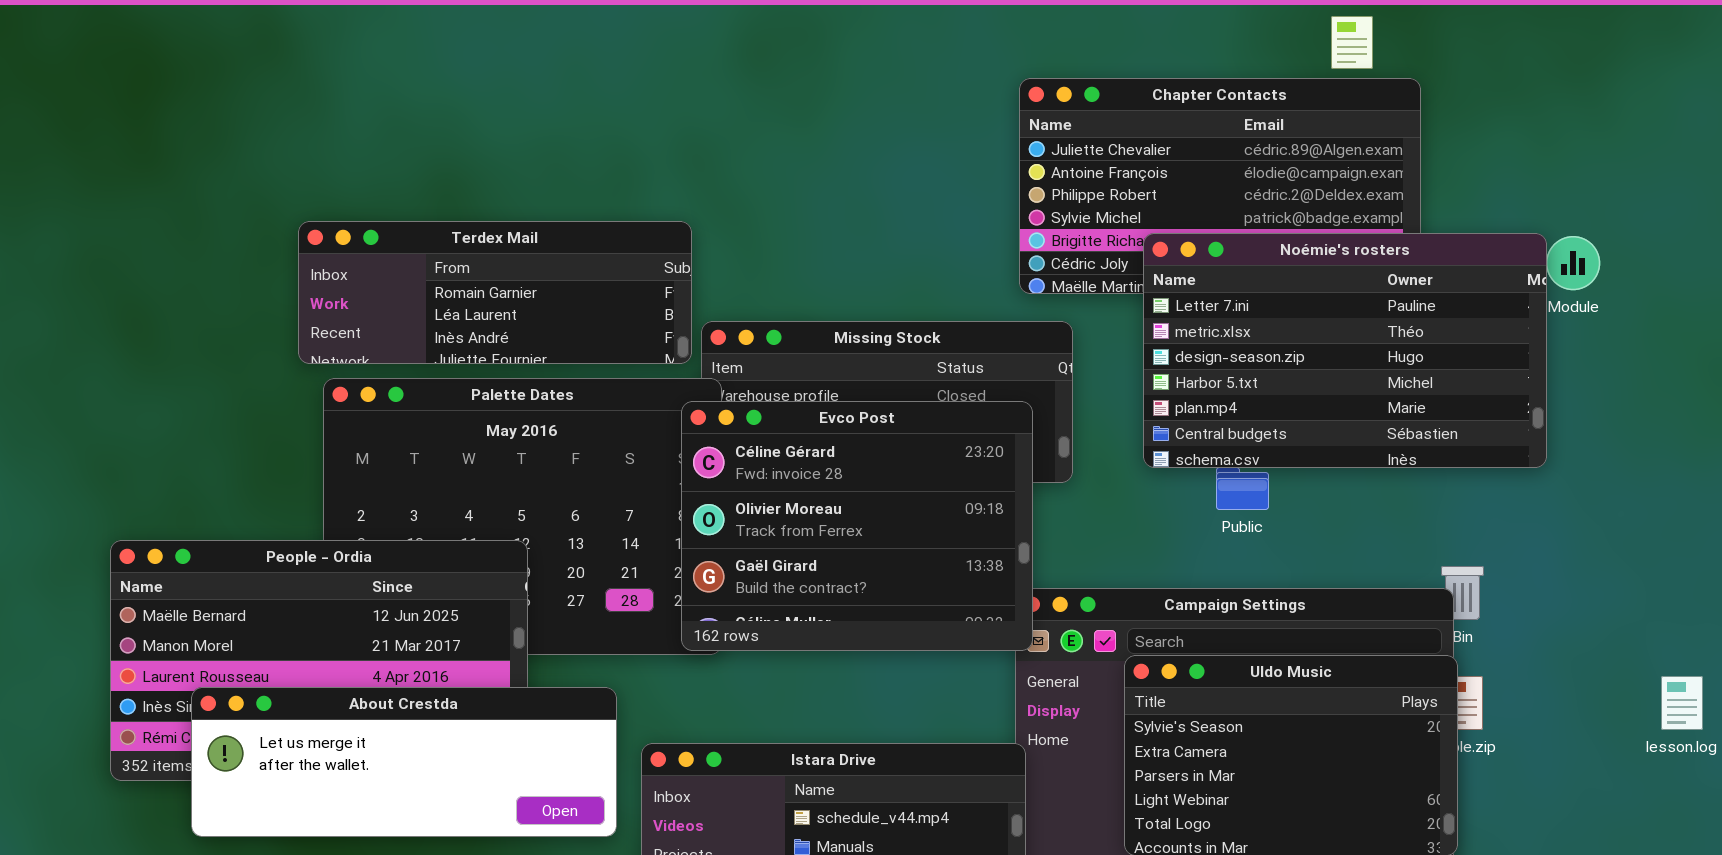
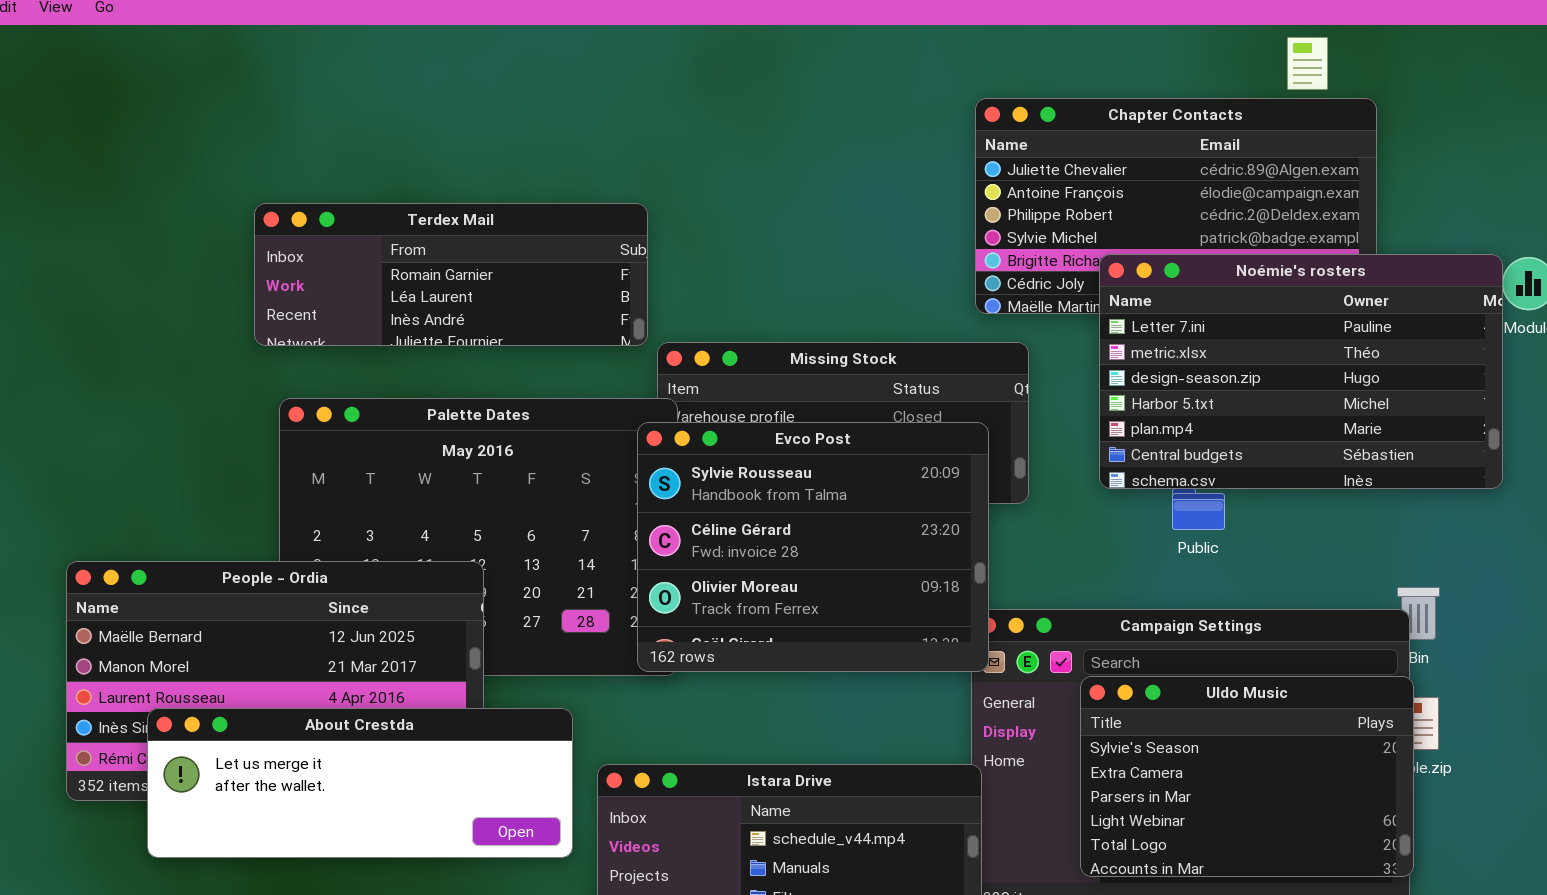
Terdex Mail: [298,221,692,364] -> [254,203,648,346], moved
Evco Post: [681,401,1033,651] -> [637,422,989,672], scrolled up 1 row

